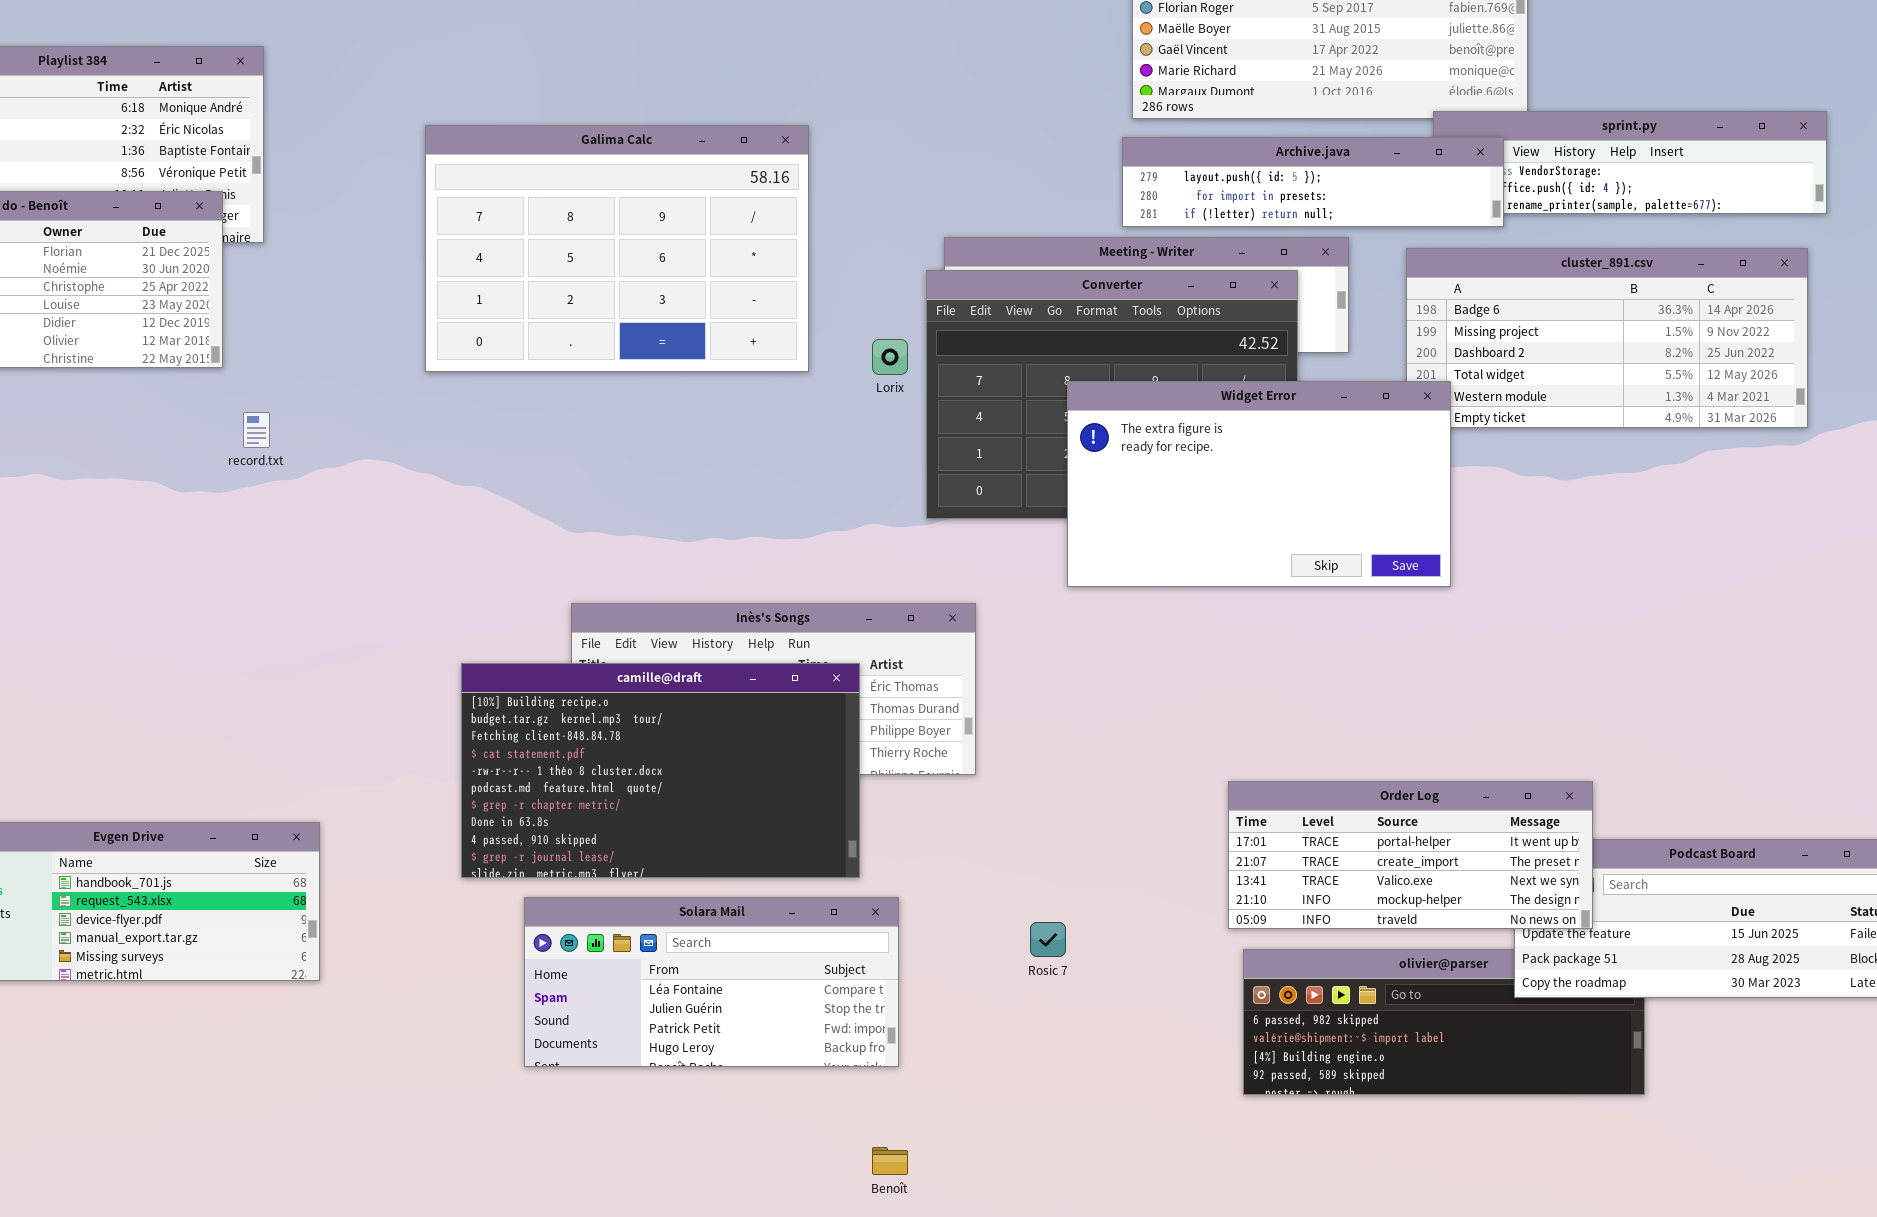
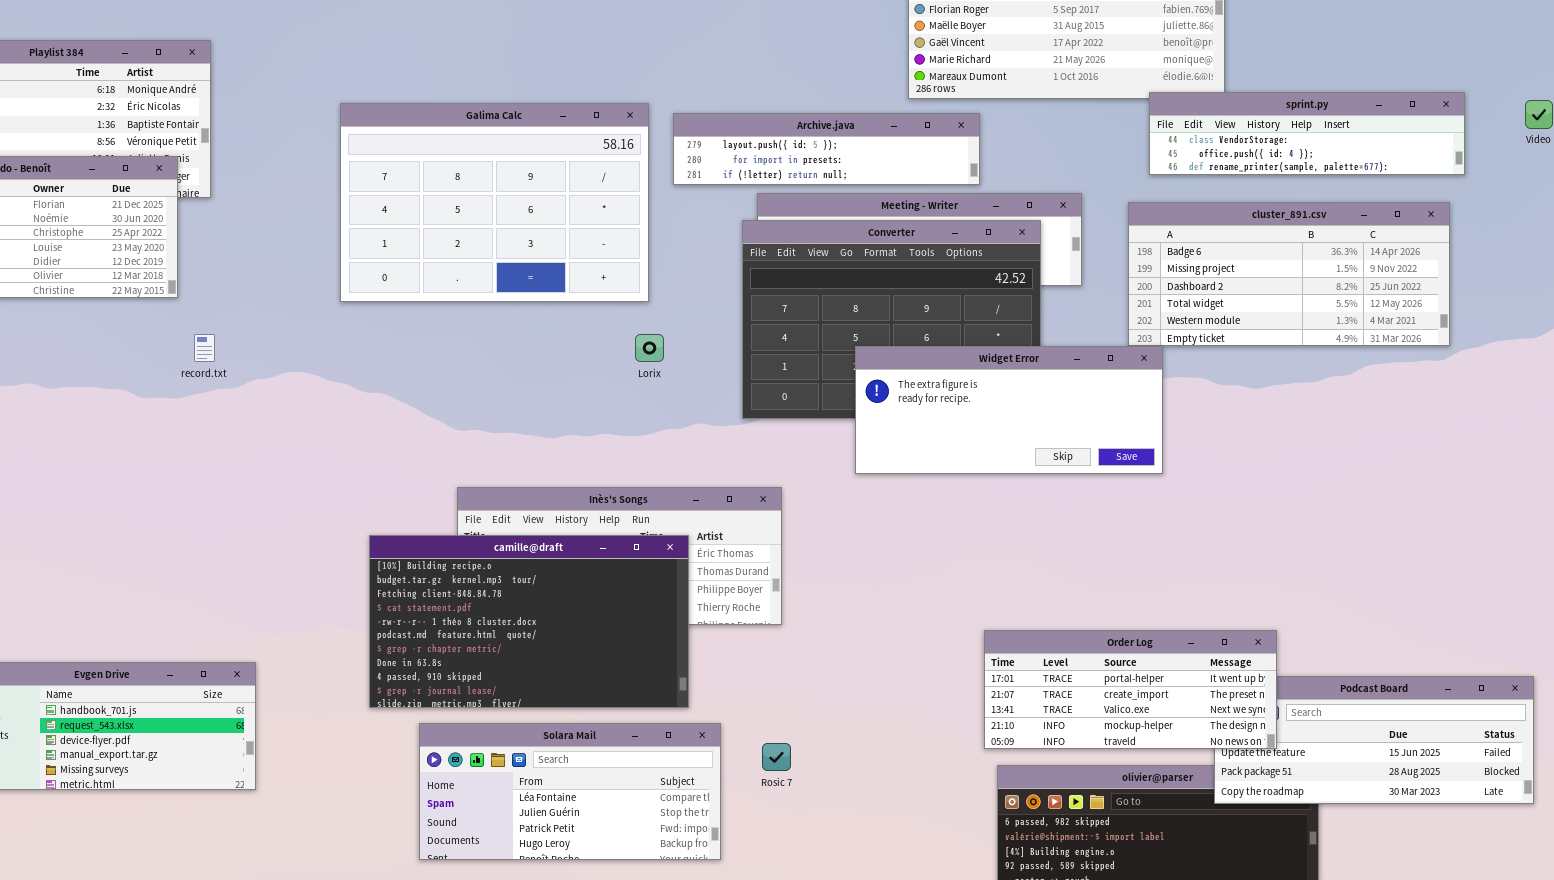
Archive.java: [1122,137,1504,227] -> [673,113,980,185], moved
Lorix: [872,339,908,375] -> [635,334,664,362], moved
Widget Error: [1067,381,1451,587] -> [855,346,1163,474], resized
Rosic 7: [1030,922,1066,957] -> [762,743,791,771], moved

